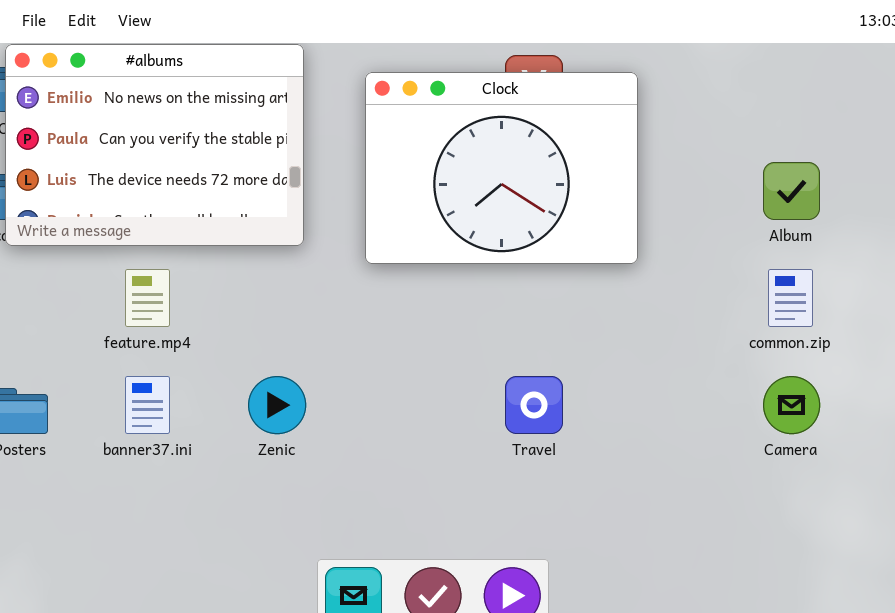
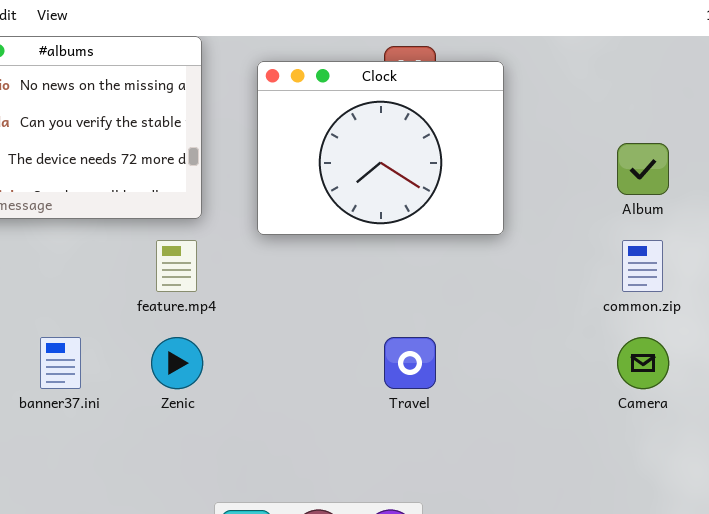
feature.mp4: [125,269,170,327] -> [156,240,197,292], moved

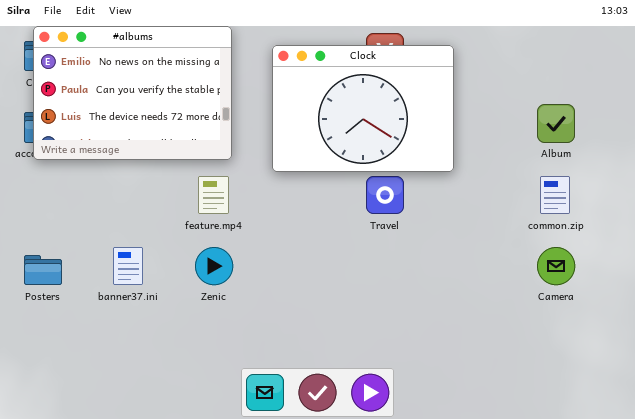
Travel: [384,337,436,389] -> [366,176,404,214], moved

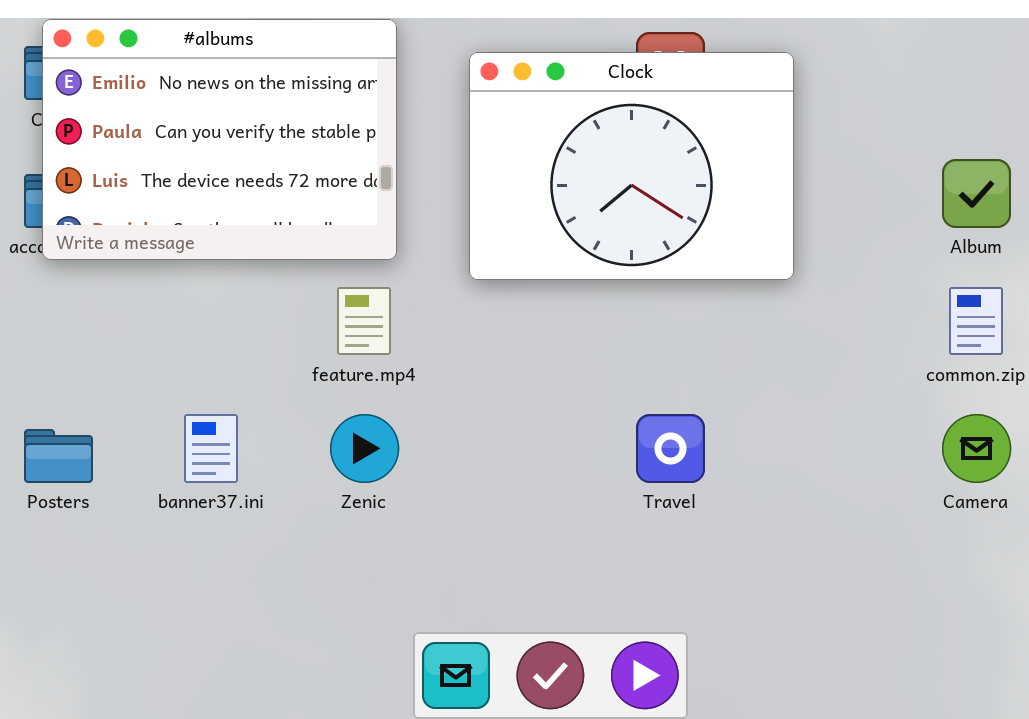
Travel: [366,176,404,214] -> [636,414,705,483], moved

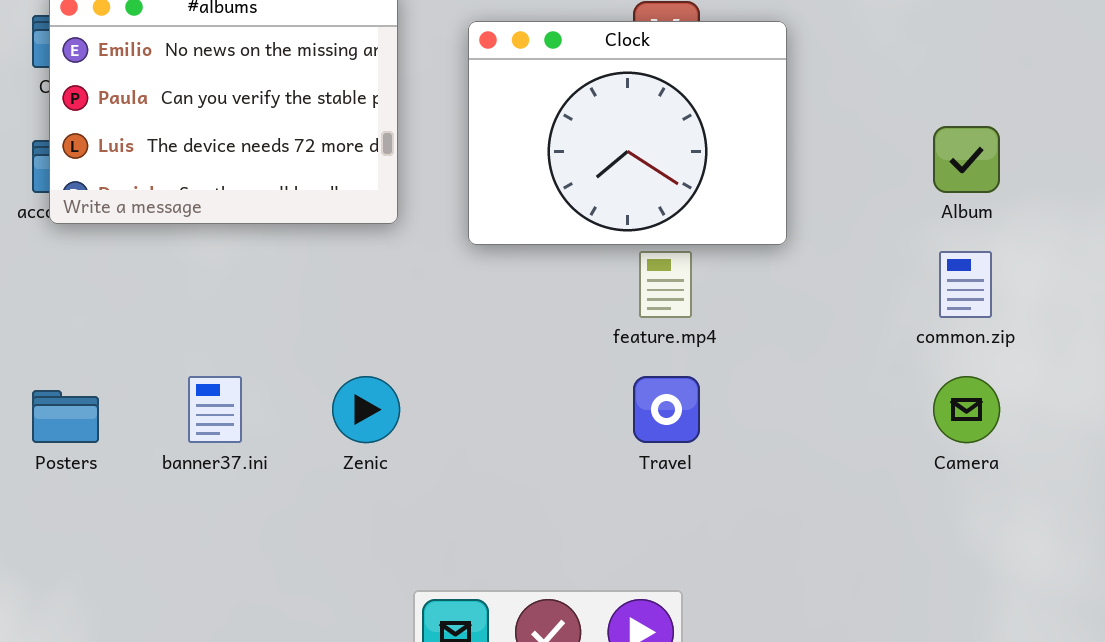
feature.mp4: [337,287,391,355] -> [639,251,692,318], moved

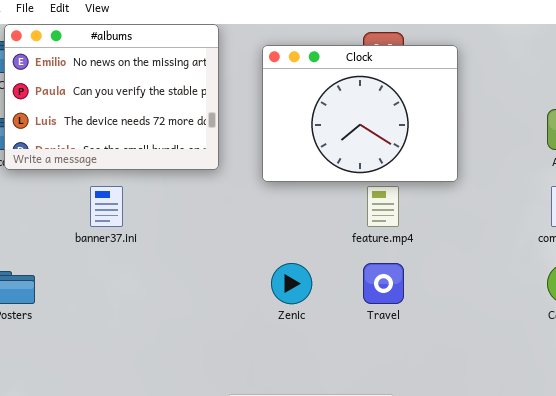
banner37.ini: [188,376,242,443] -> [90,186,123,227], moved
Zenic: [332,376,400,443] -> [271,263,312,304], moved

